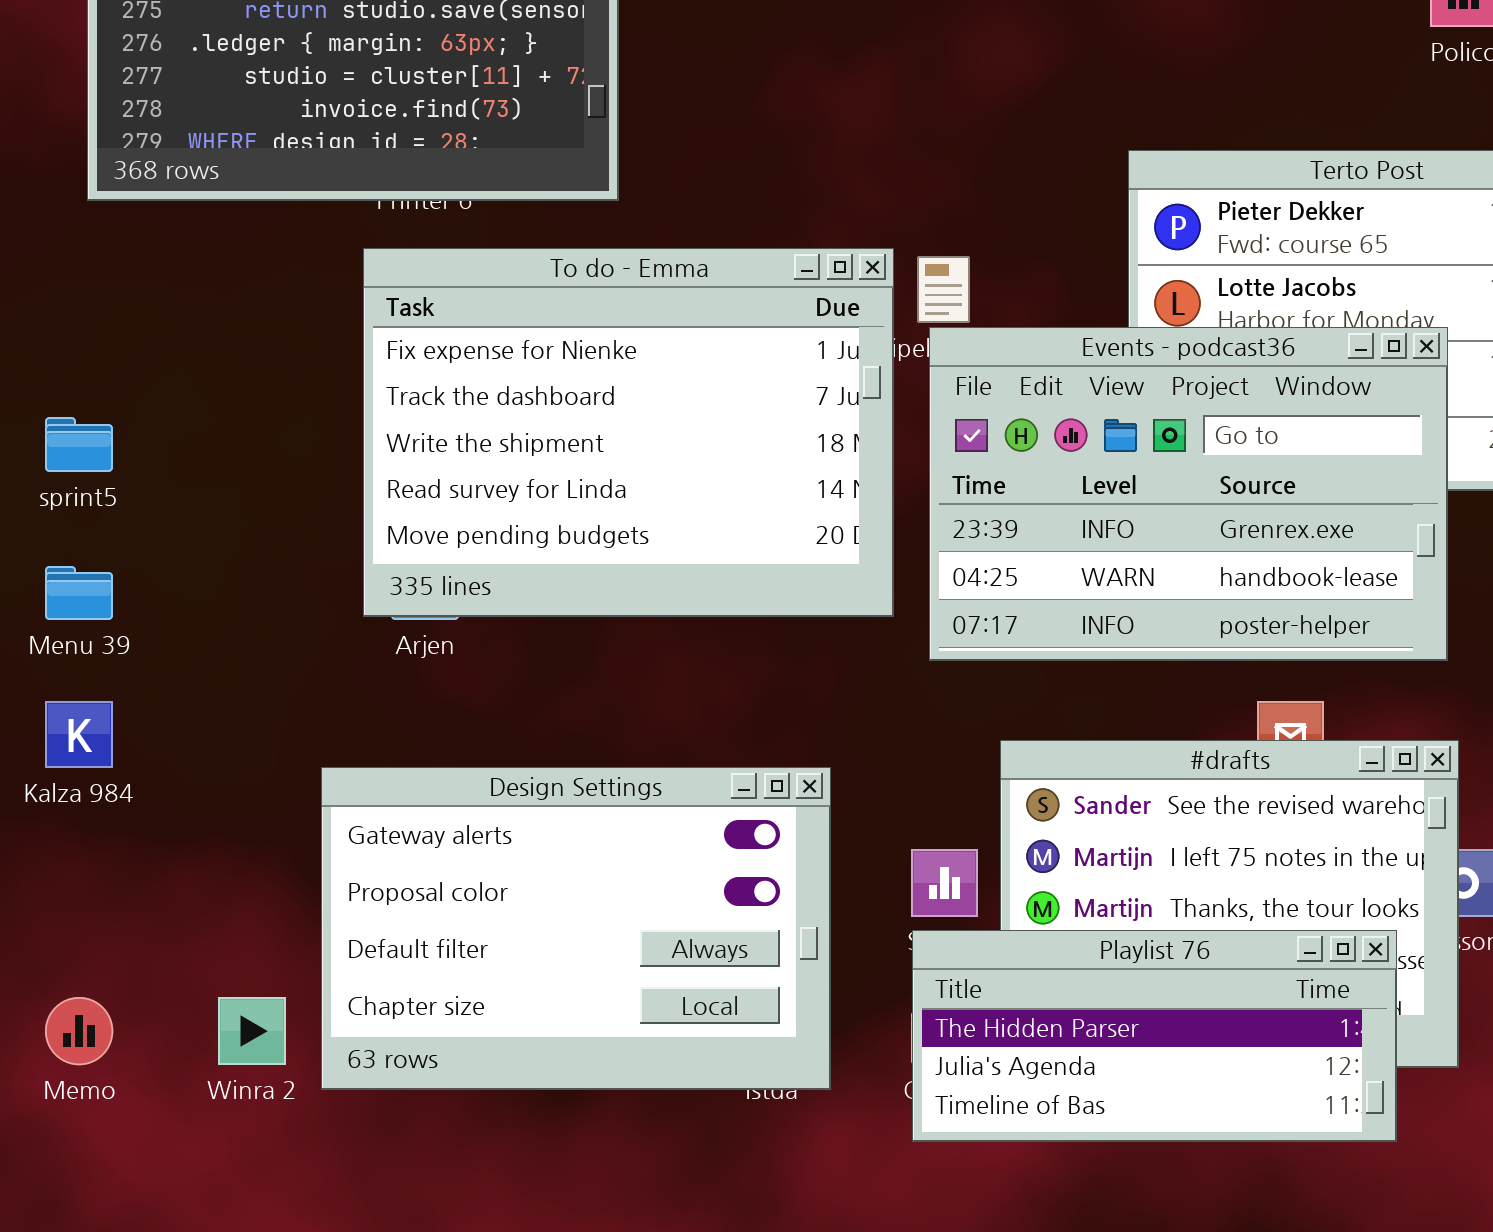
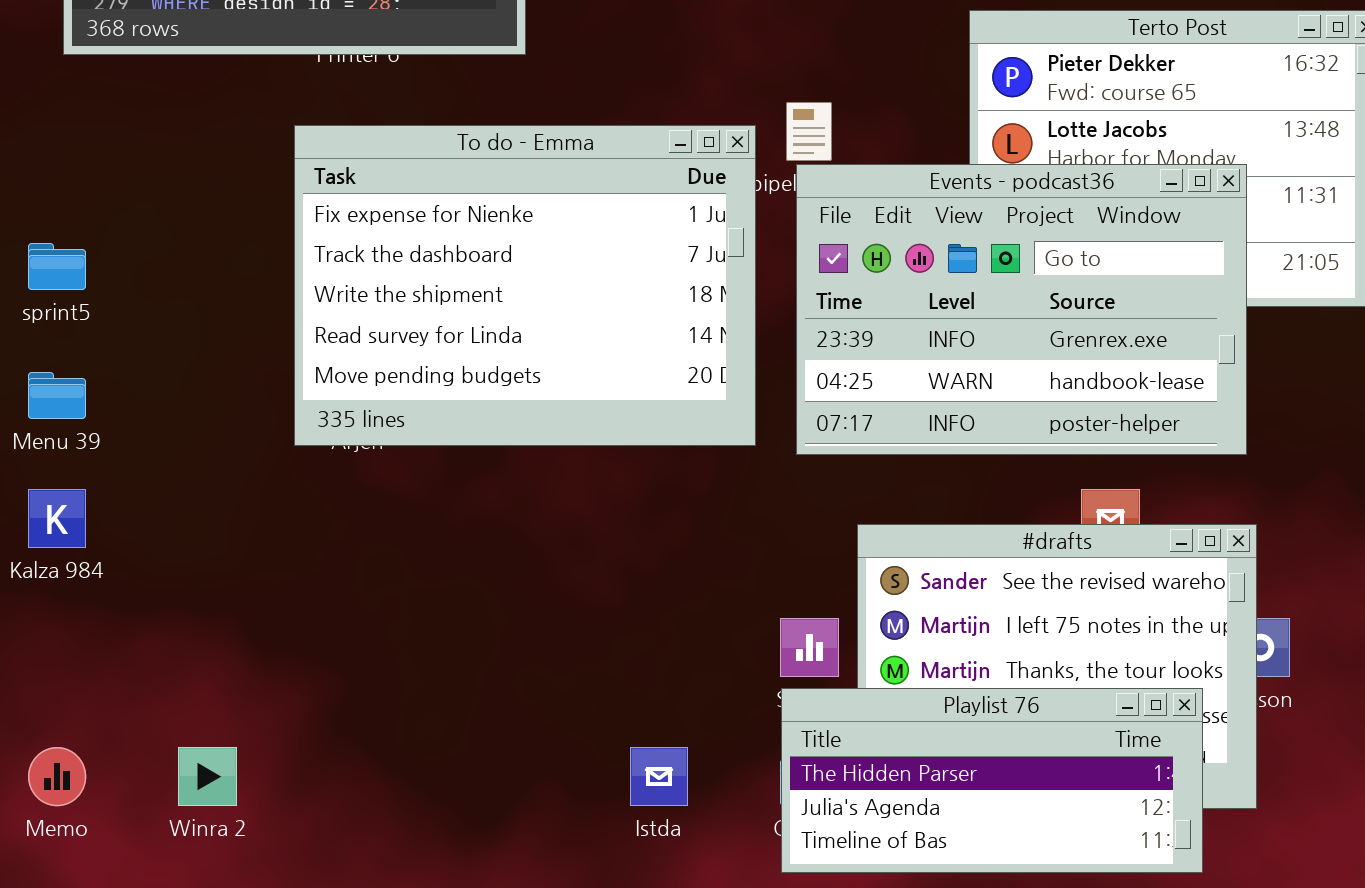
To do - Emma: [363,248,894,617] -> [294,125,756,446], moved
Design Settings: [321,767,831,1090] -> none, closed

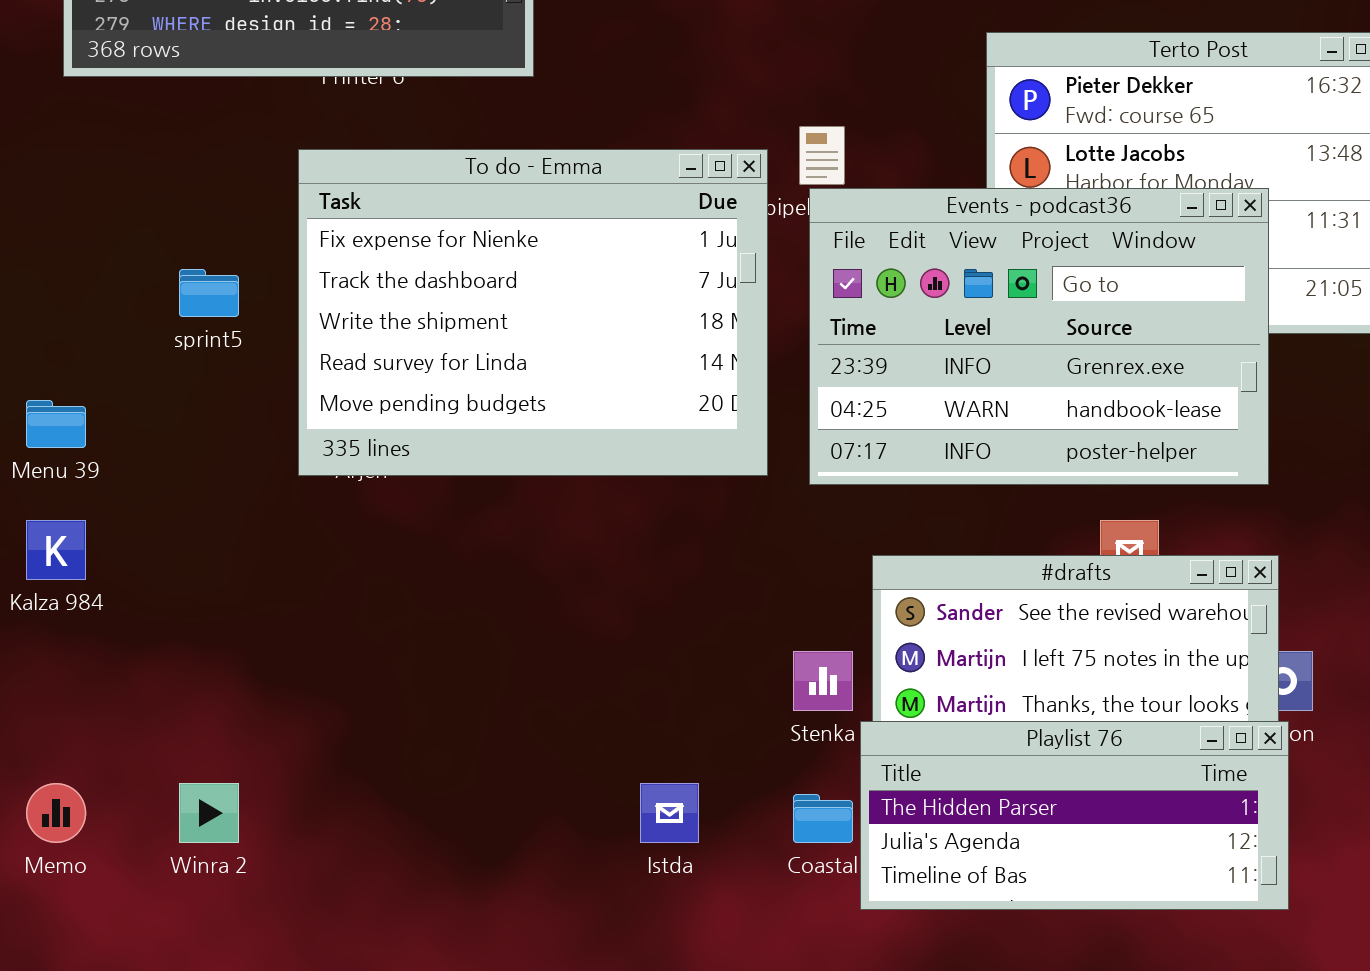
sprint5: [28,243,86,290] -> [179,269,239,317], moved
Playlist 76: [781,688,1203,873] -> [860,721,1289,910], moved

